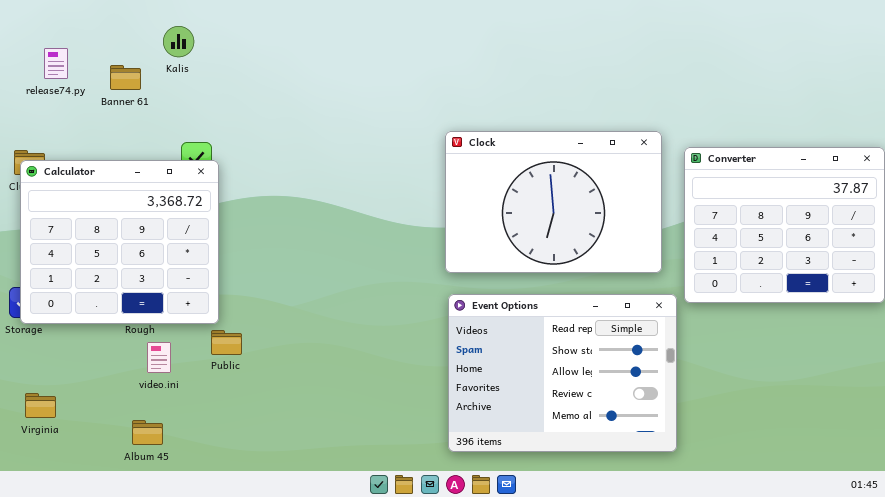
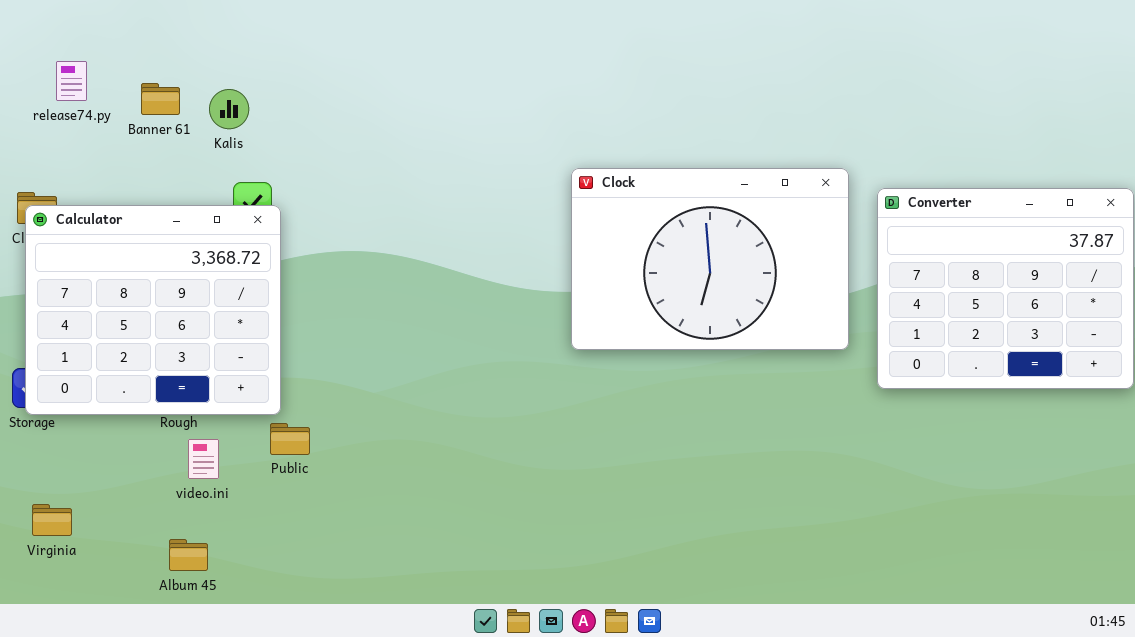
Kalis: [163,26,194,57] -> [209,89,249,129], moved
Event Options: [448,294,677,452] -> none, closed

